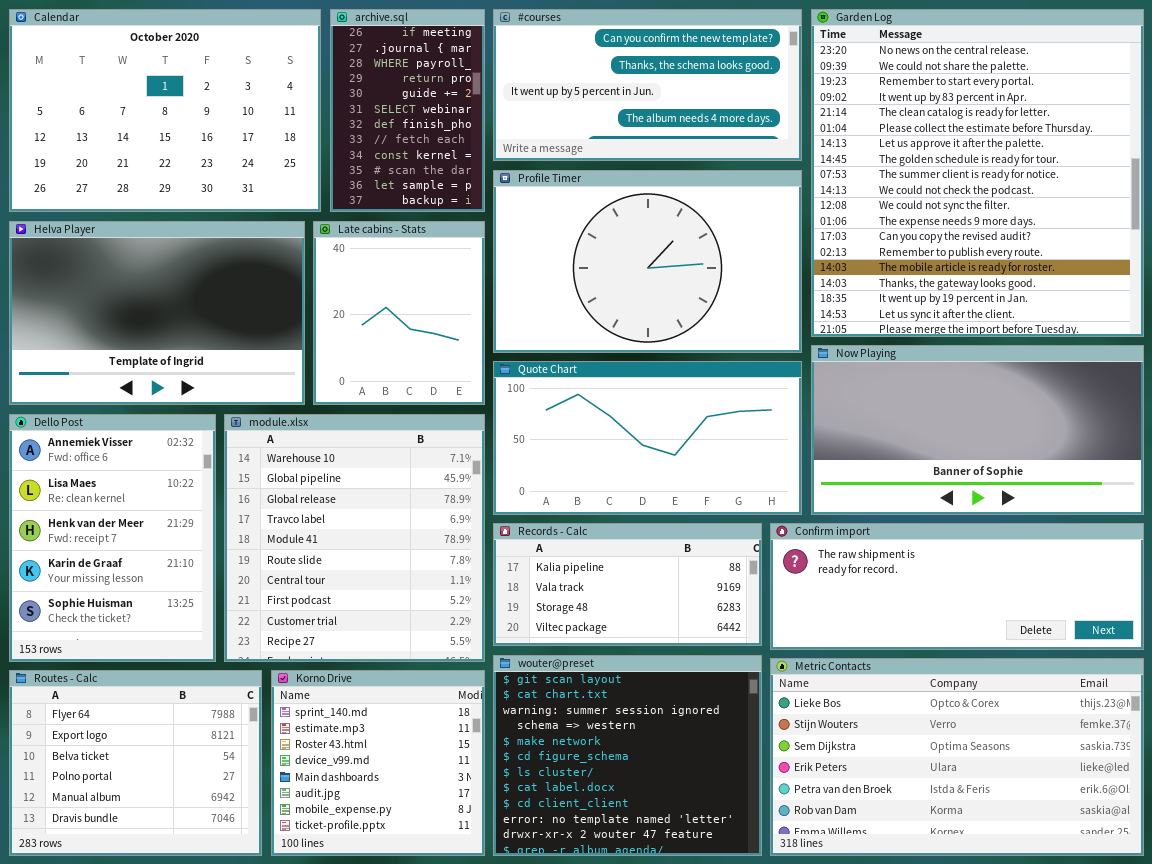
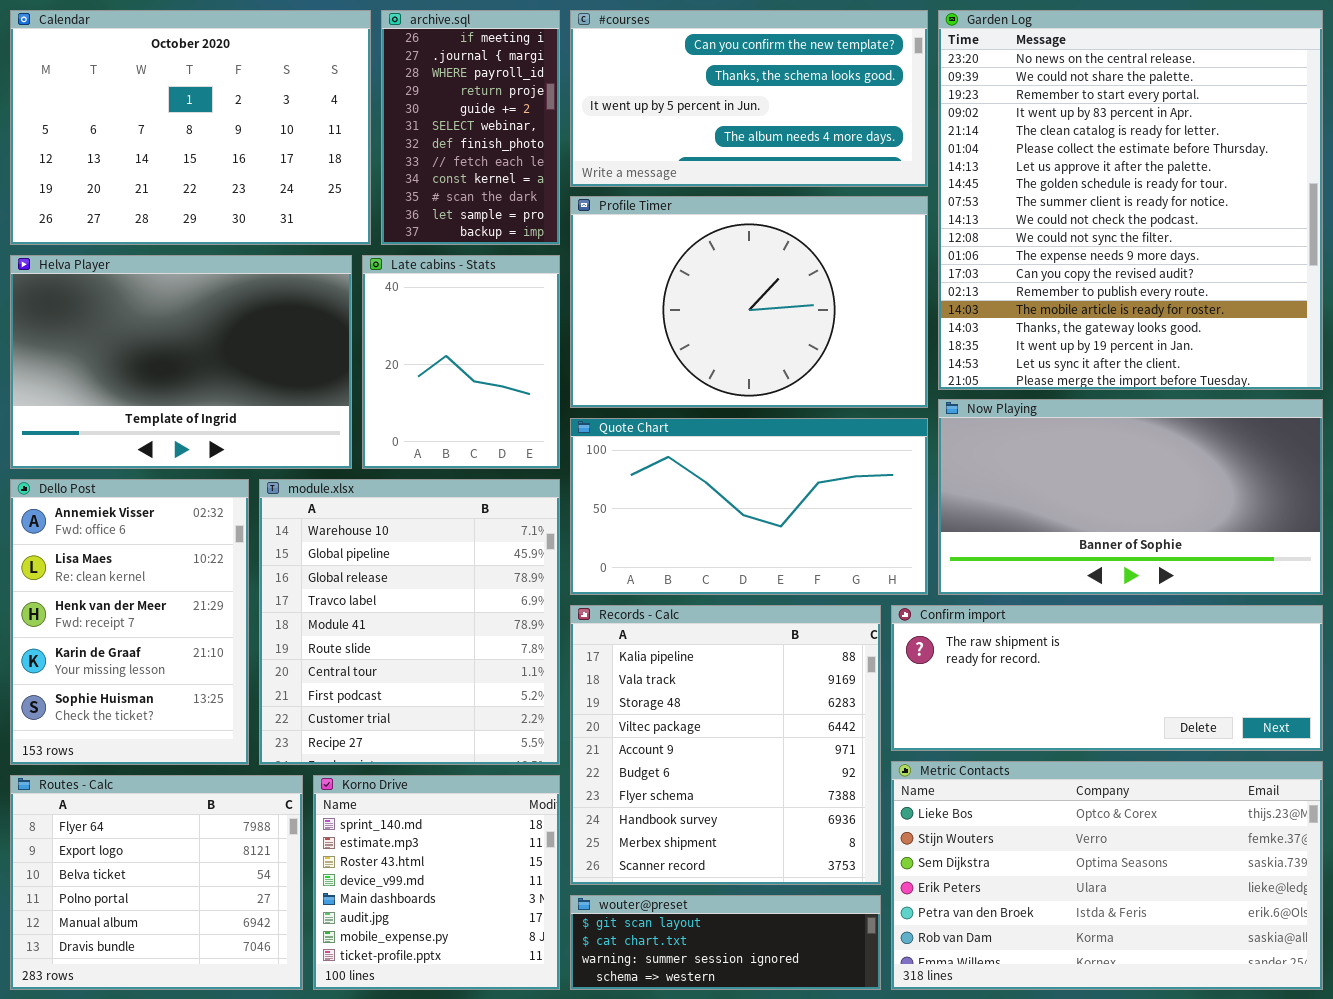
Records - Calc: [493,523,762,646] -> [570,605,881,885], resized
wouter@preset: [493,655,762,856] -> [570,895,881,990], resized

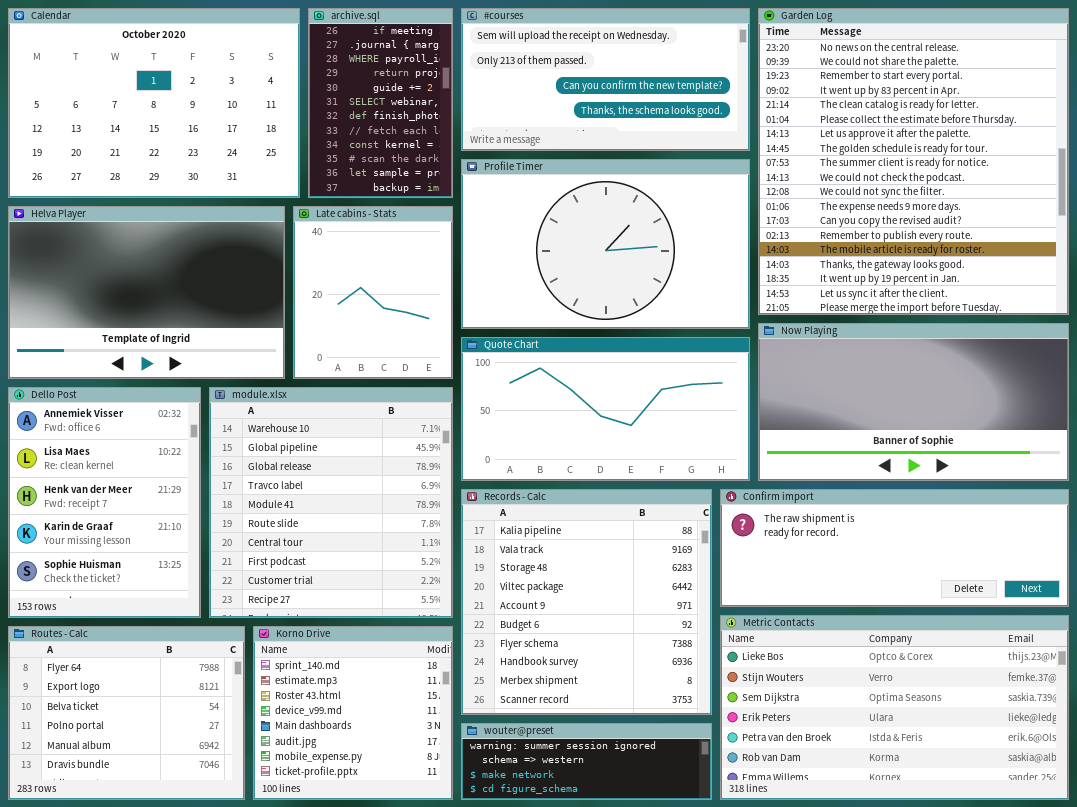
#courses: [570,10,928,187] -> [461,8,750,151], scrolled up 2 rows
wouter@preset: [570,895,881,990] -> [461,723,712,800], scrolled down 2 rows

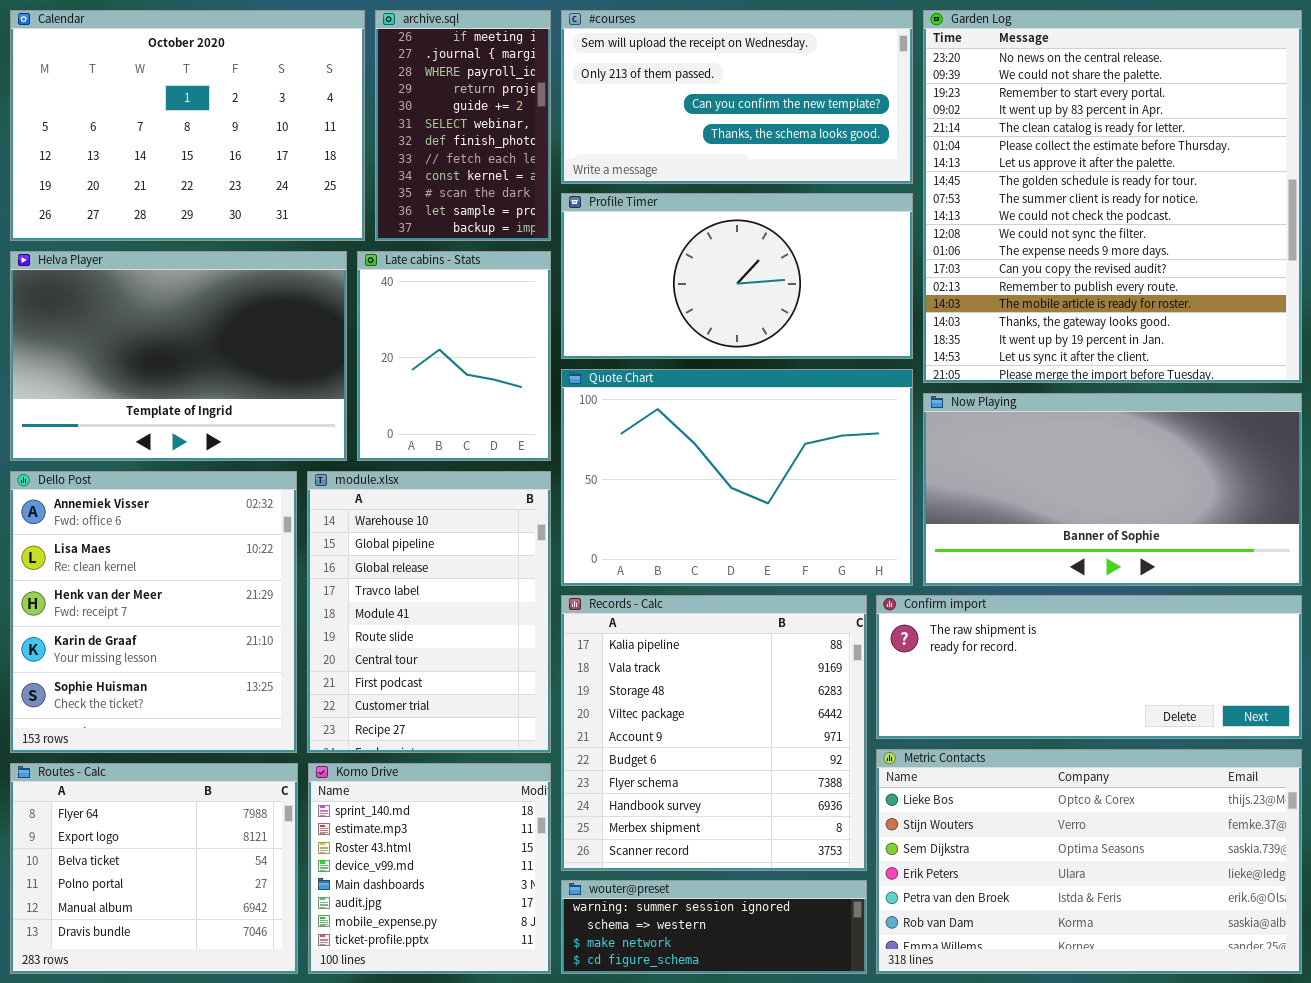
Profile Timer: [461,159,750,329] -> [561,193,913,359], resized
Quote Chart: [461,337,750,481] -> [561,369,913,586], resized
Dello Post: [8,387,201,618] -> [10,471,297,753], resized
module.xlsx: [209,387,453,618] -> [307,471,551,753], resized

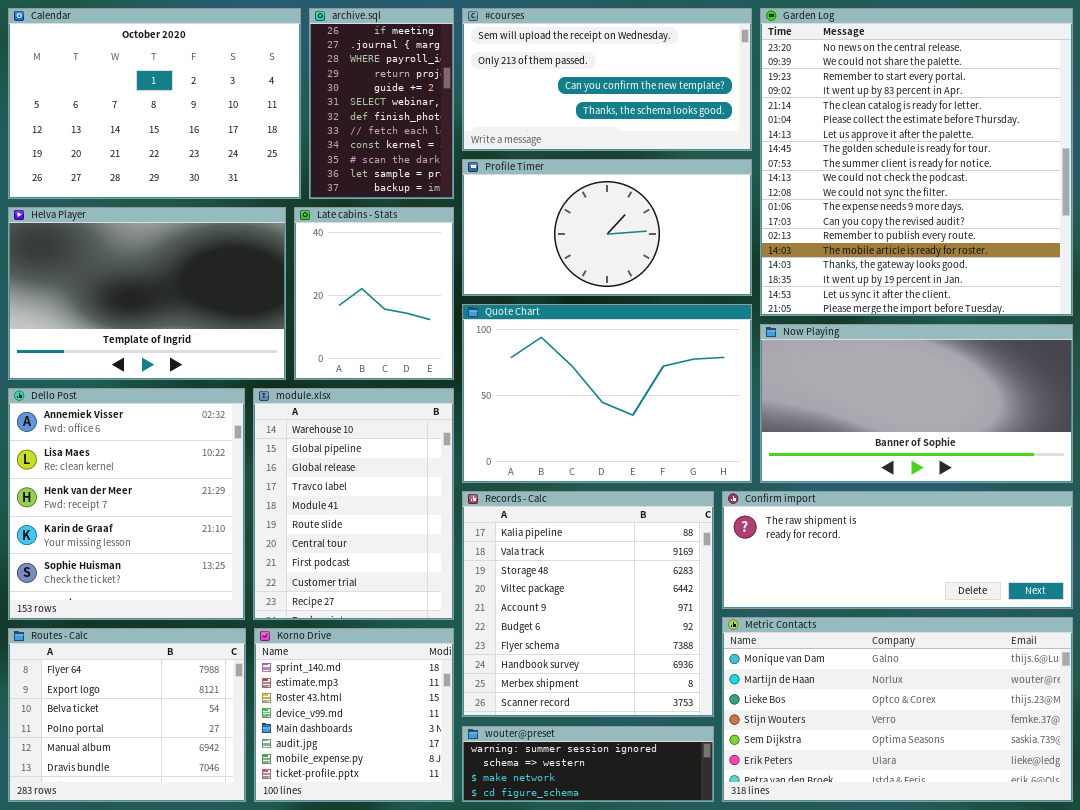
Metric Contacts: [876,749,1302,974] -> [722,617,1073,802], scrolled up 2 rows

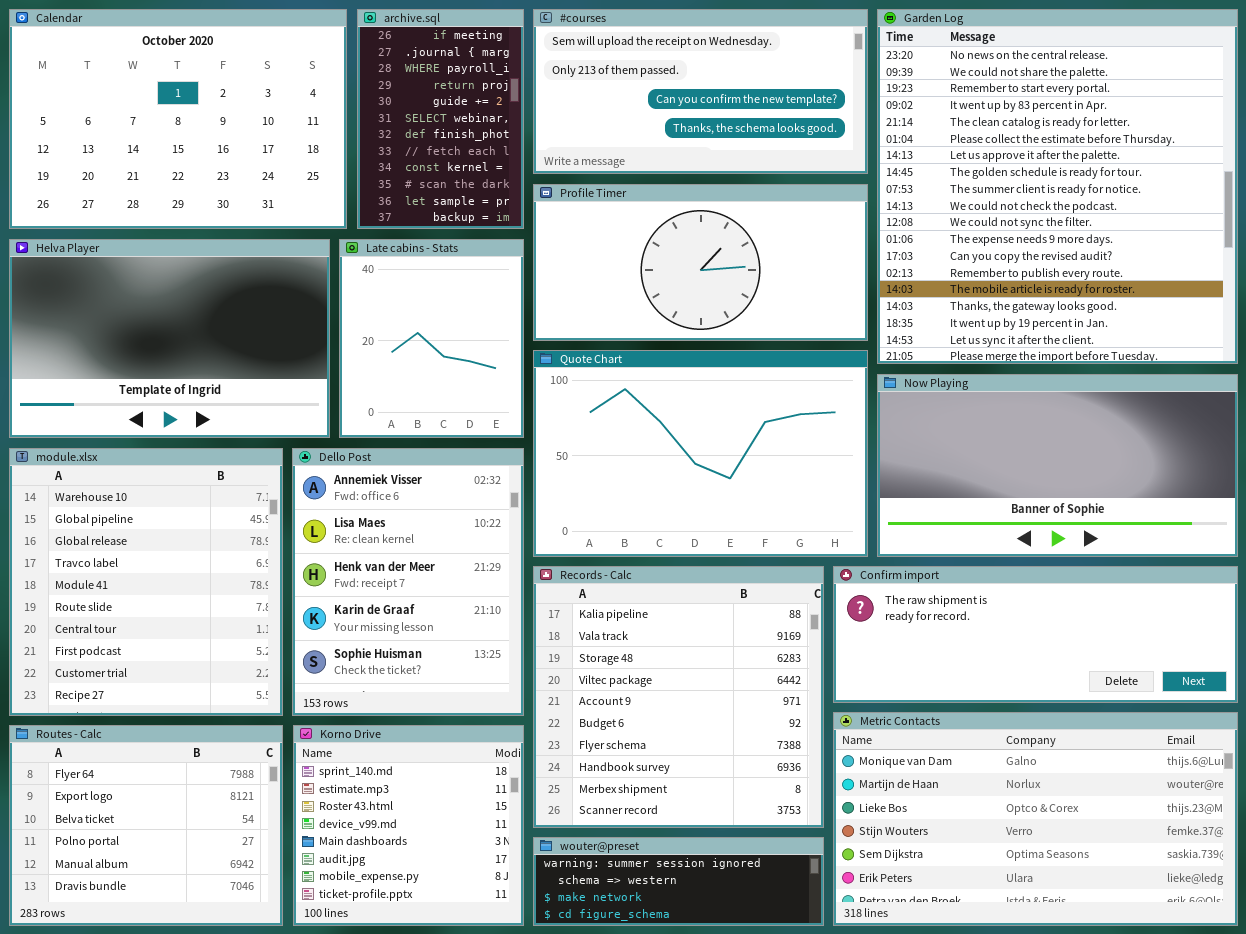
Dello Post: [8,388,245,620] -> [292,448,524,716], moved, resized
module.xlsx: [253,388,454,620] -> [9,448,283,716], moved, resized

